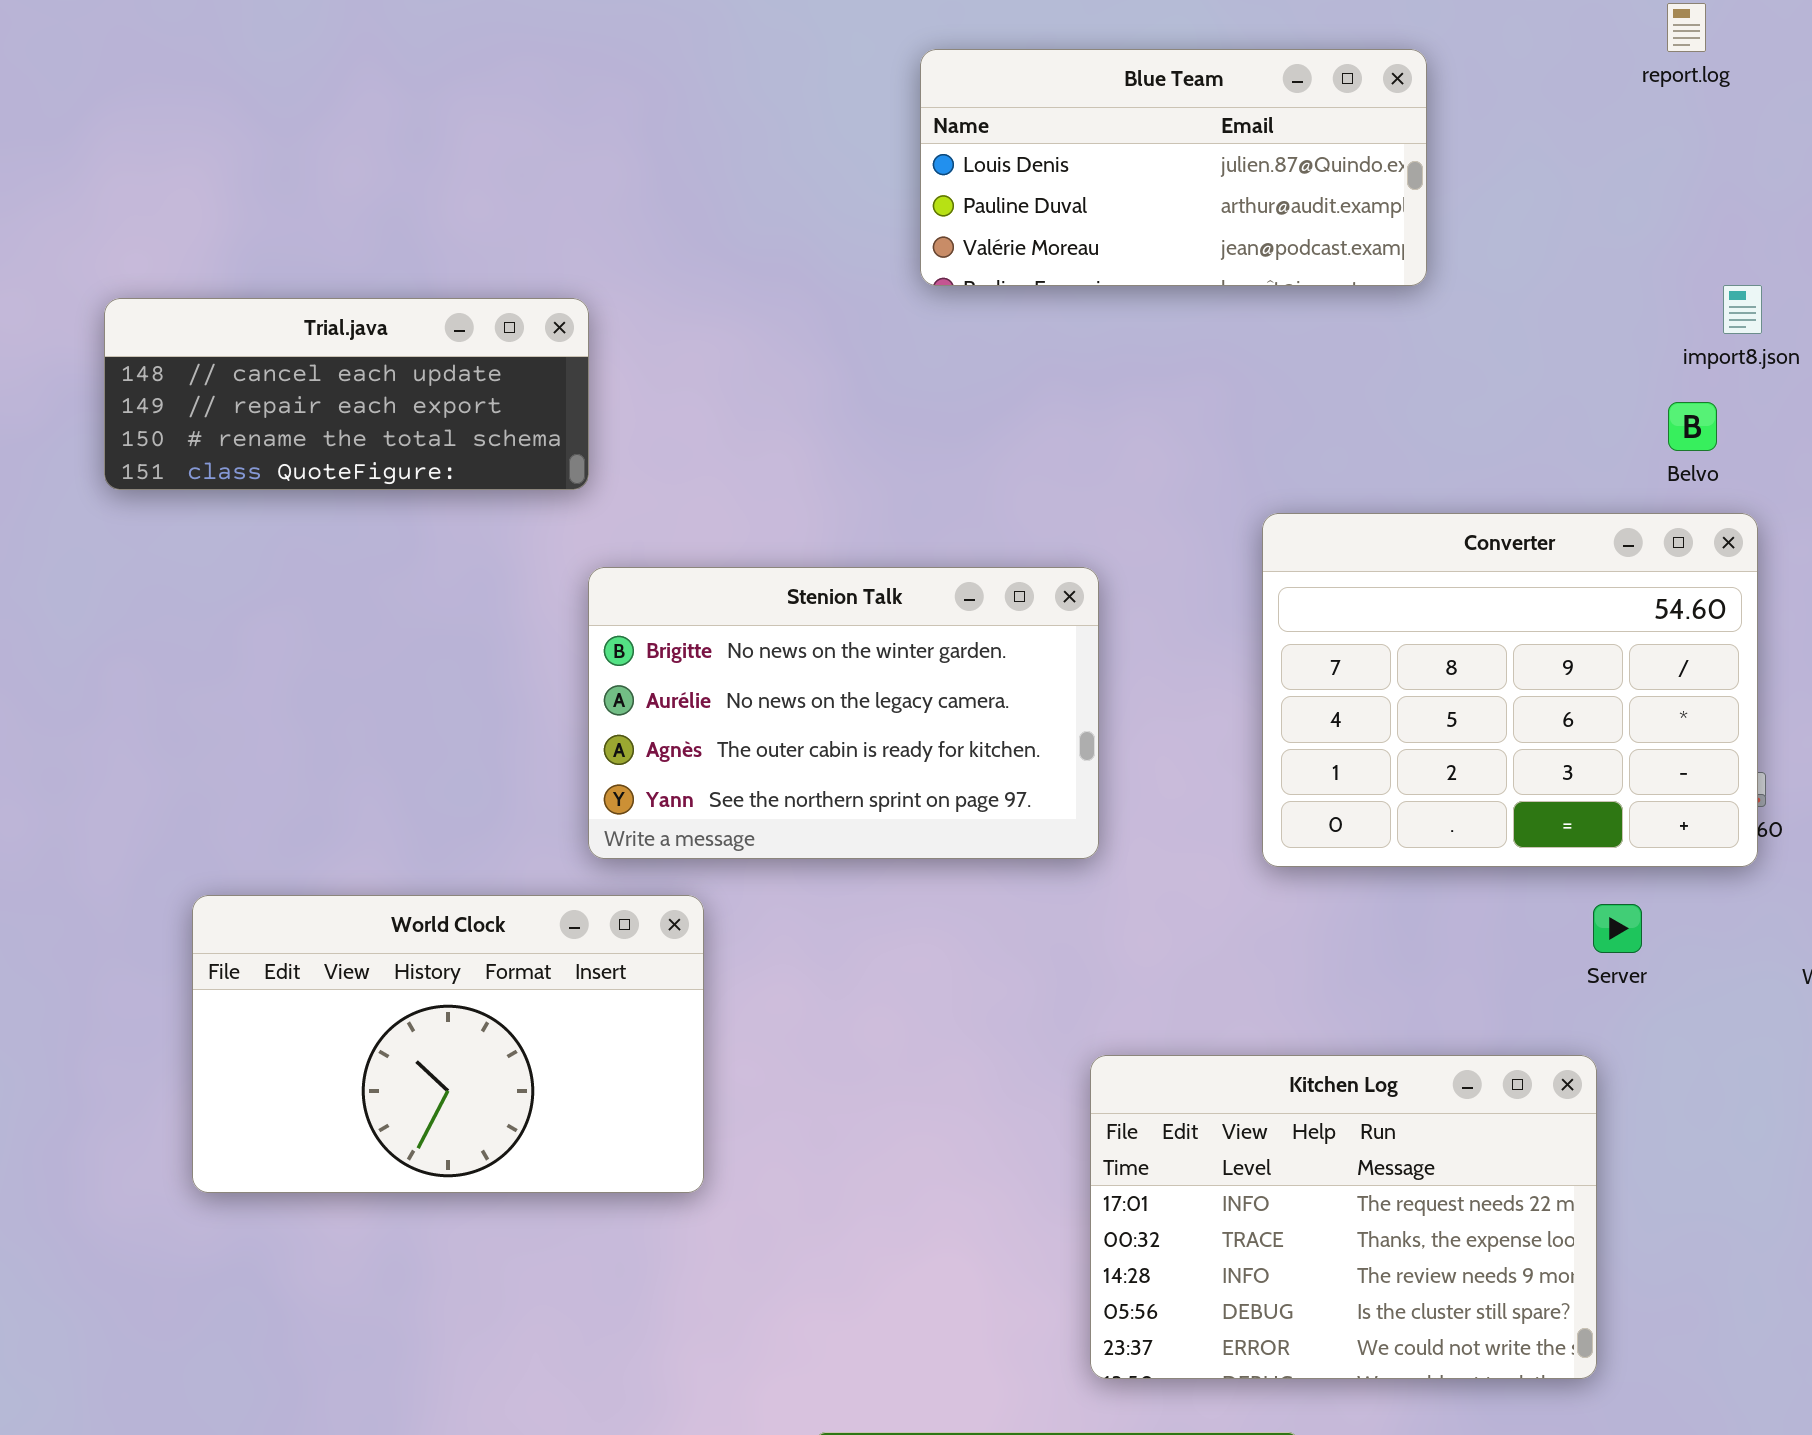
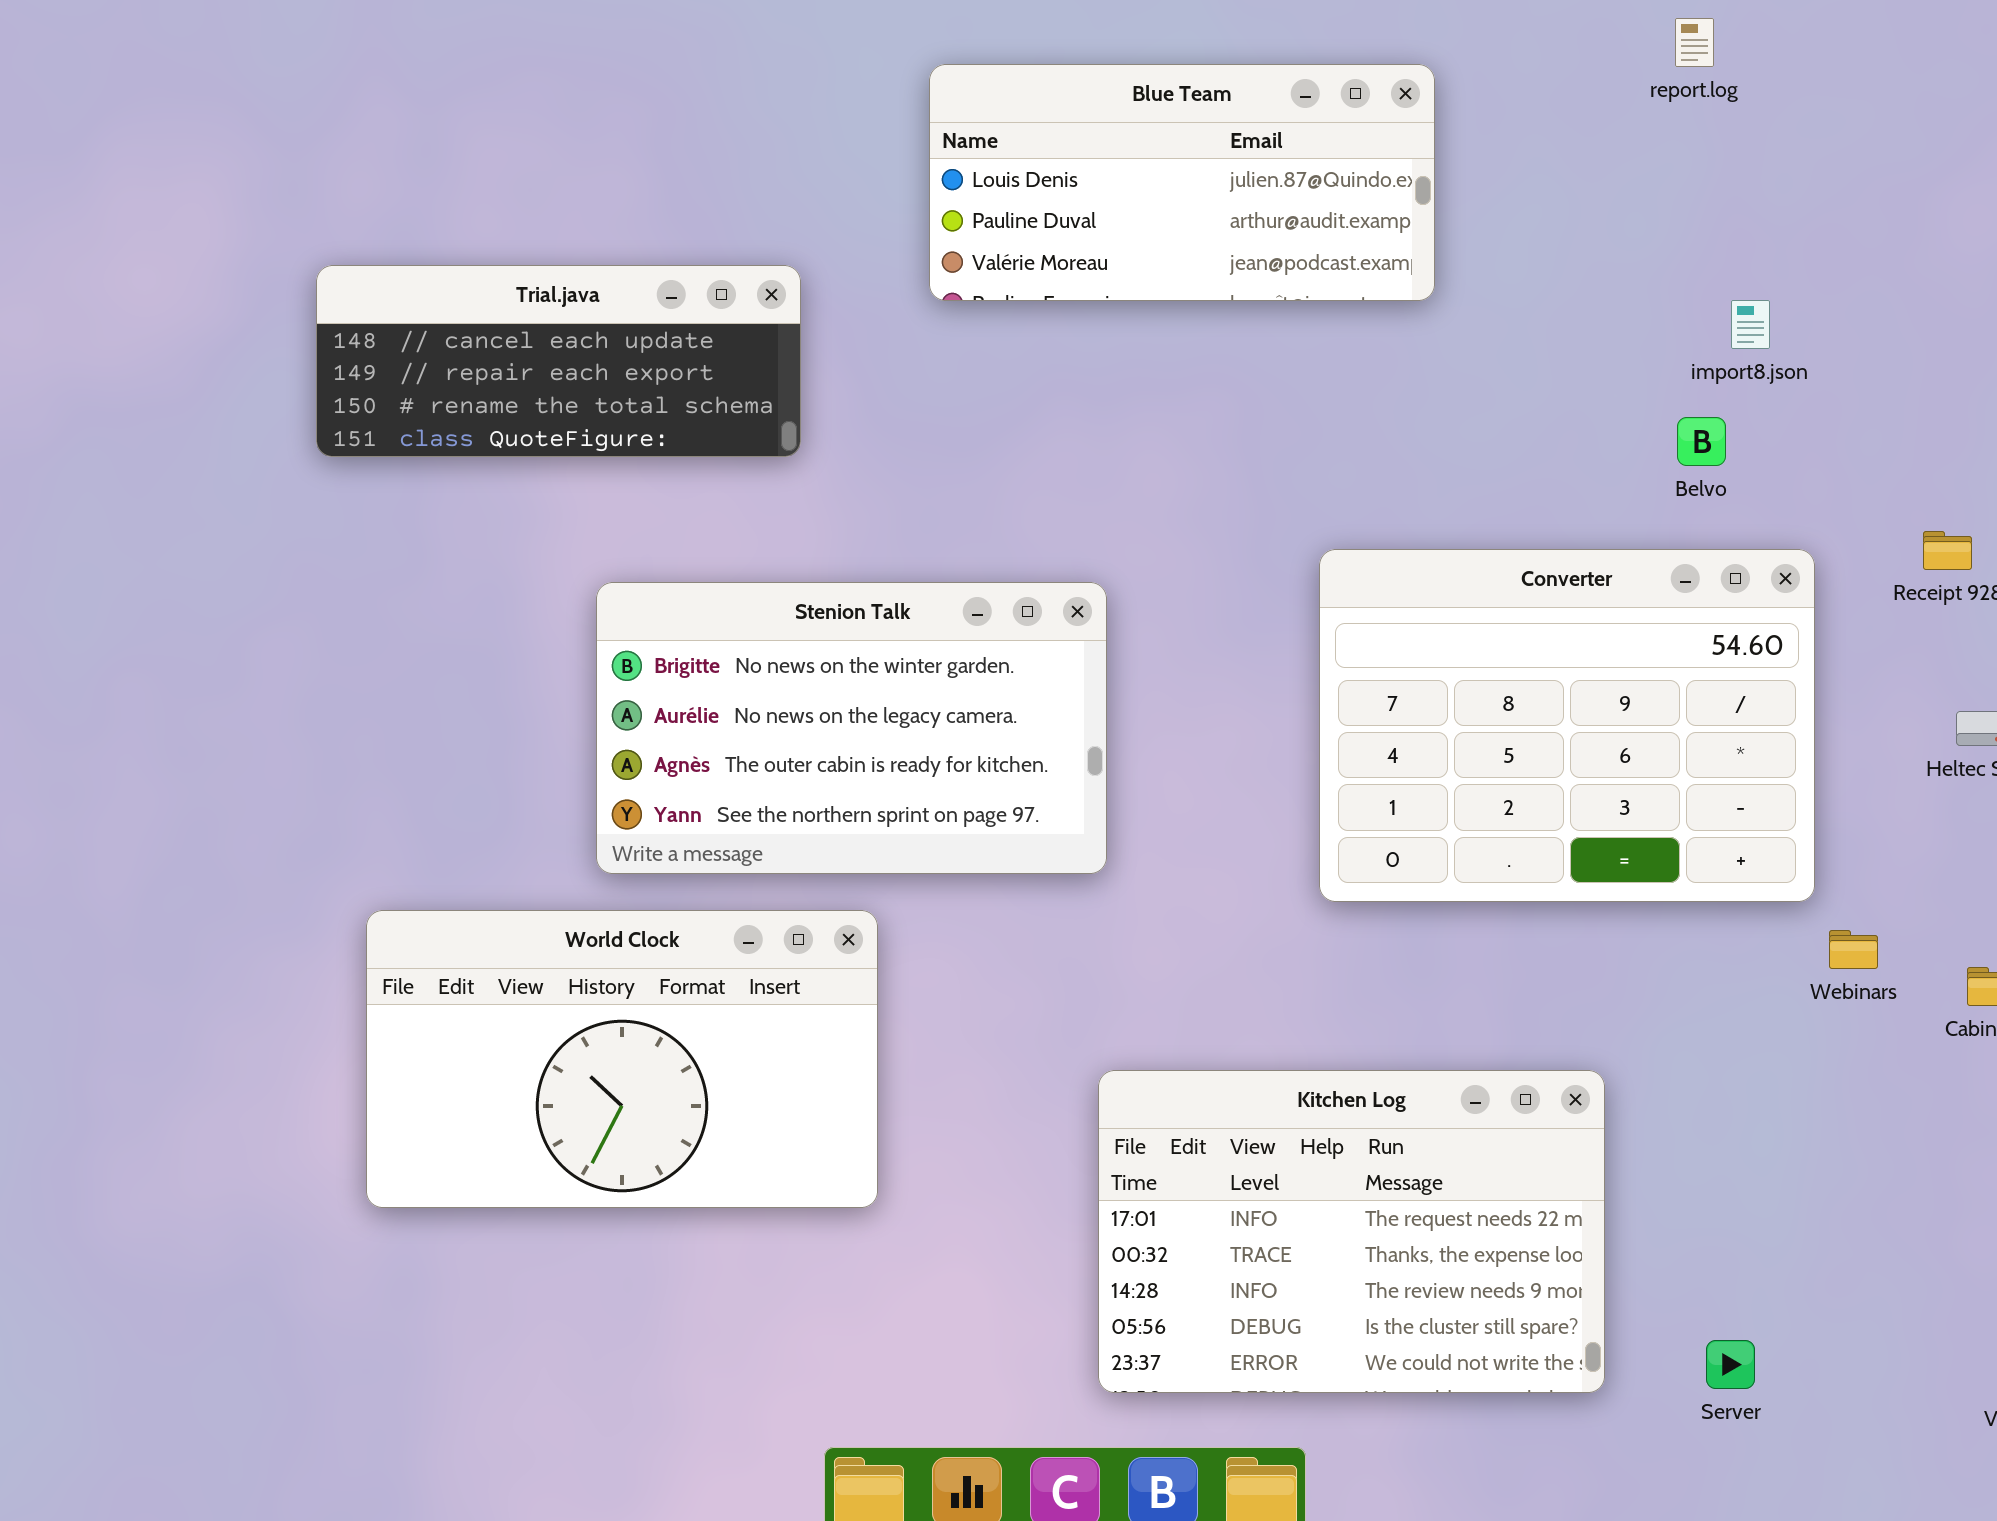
Trial.java: [104,298,589,490] -> [316,265,801,457], moved
Converter: [1262,513,1758,867] -> [1319,549,1815,902], moved
World Clock: [192,895,704,1193] -> [366,910,878,1208], moved
Server: [1593,904,1642,953] -> [1706,1340,1755,1389], moved

